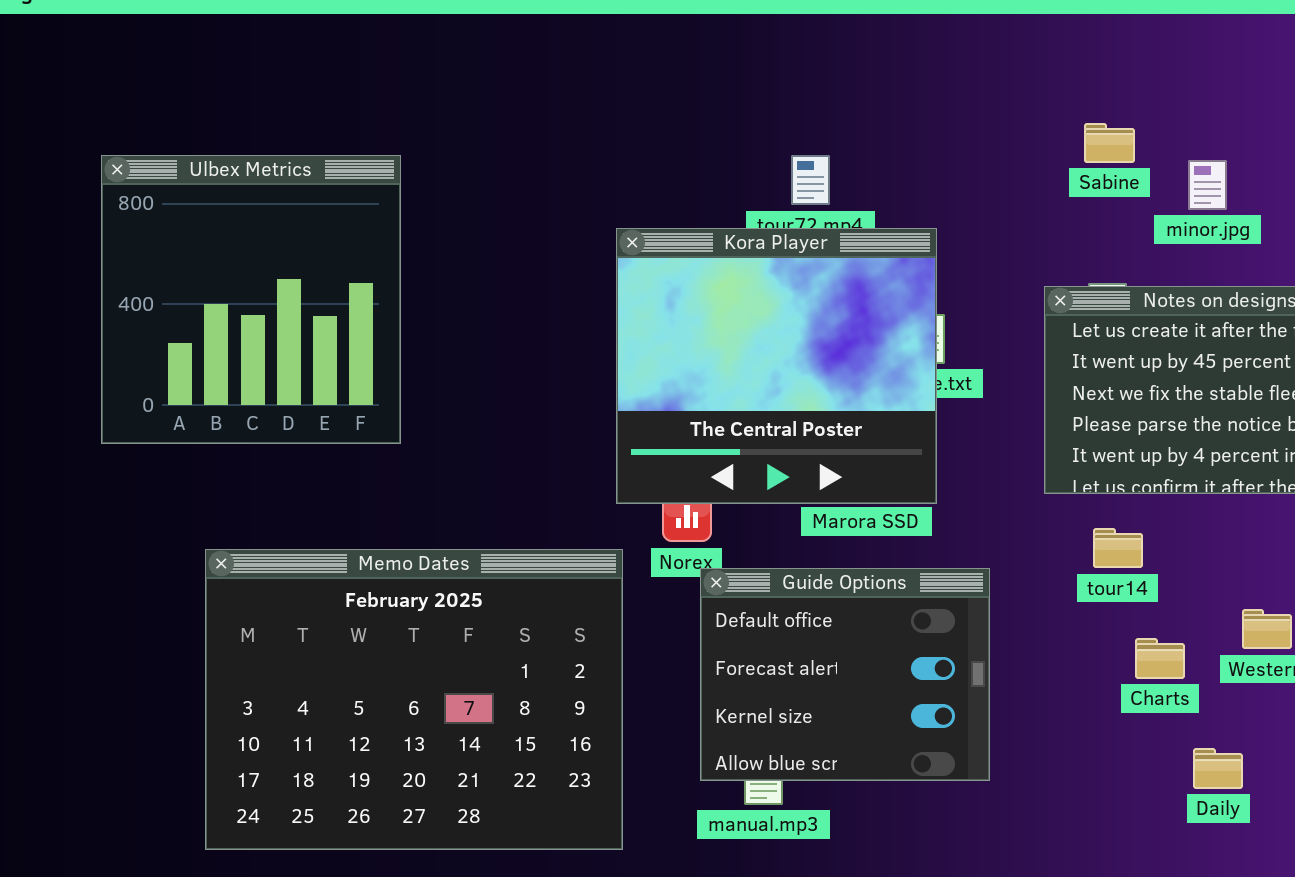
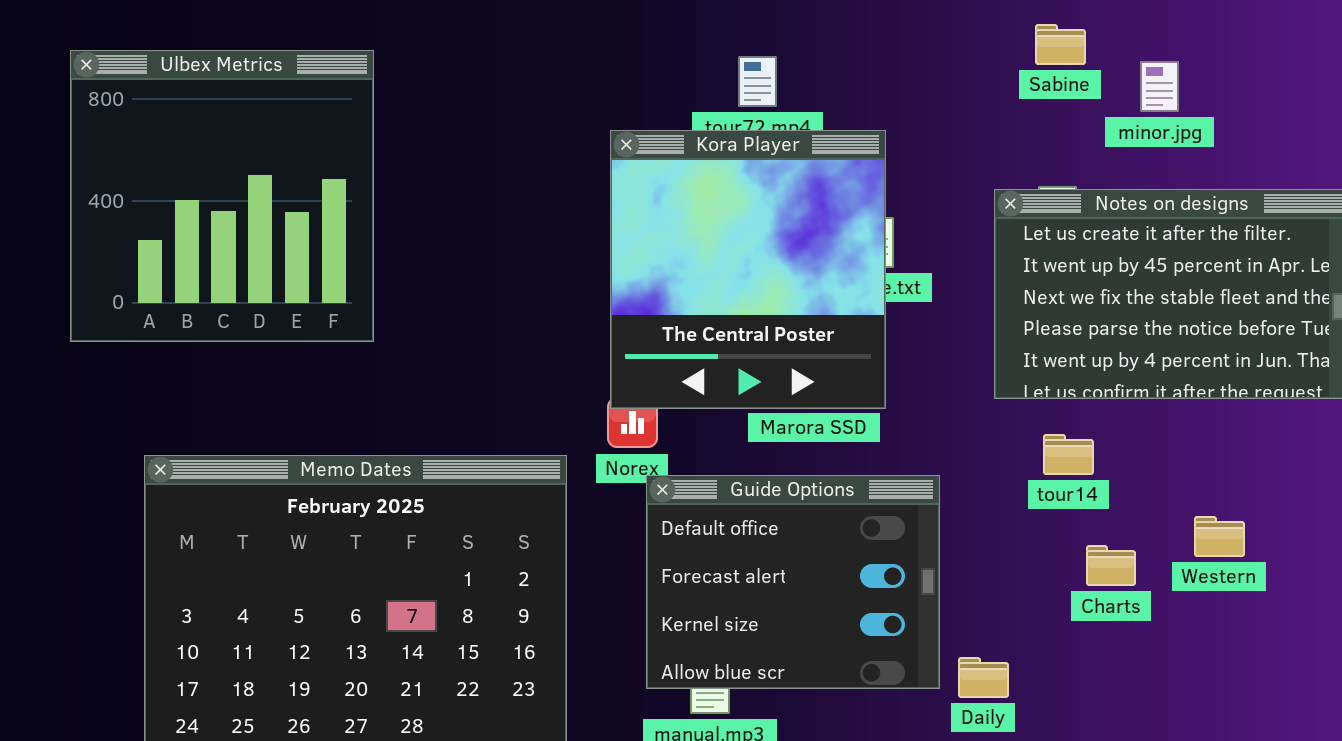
Ulbex Metrics: [101,155,401,444] -> [70,50,374,342], moved
Kora Player: [616,228,937,504] -> [610,130,886,409], resized
Daily: [1193,748,1243,789] -> [958,657,1009,698], moved

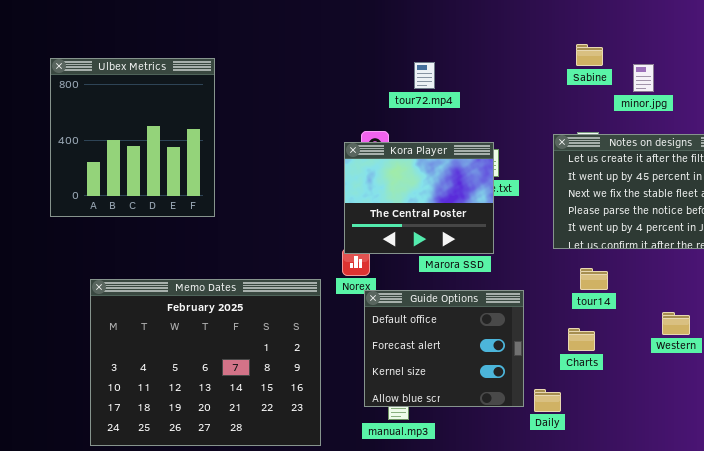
Kora Player: [610,130,886,409] -> [344,142,494,254], resized
Charts: [1086,545,1136,586] -> [568,328,595,351], moved

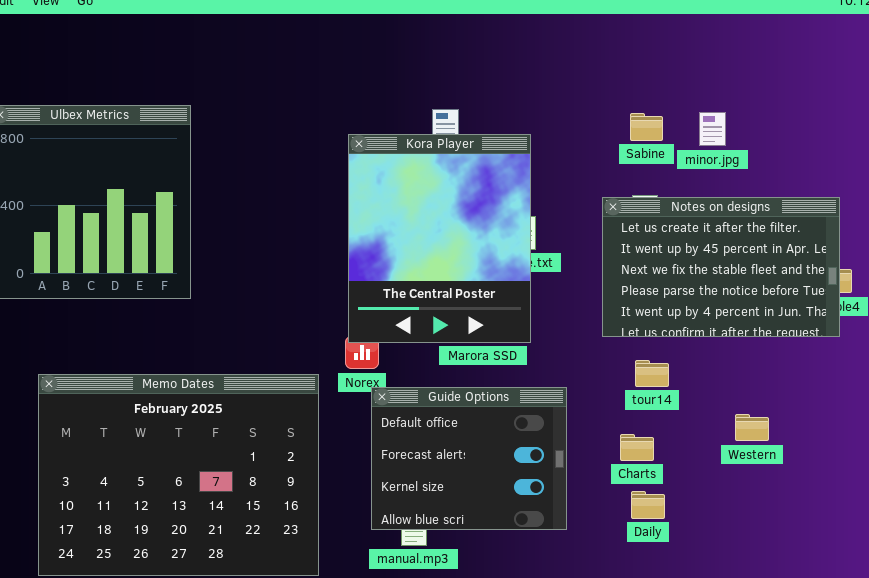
Sabine: [576,44,603,66] -> [630,113,663,141], moved
Kora Player: [344,142,494,254] -> [348,134,531,343], resized
Daily: [534,389,561,412] -> [631,491,665,519], moved

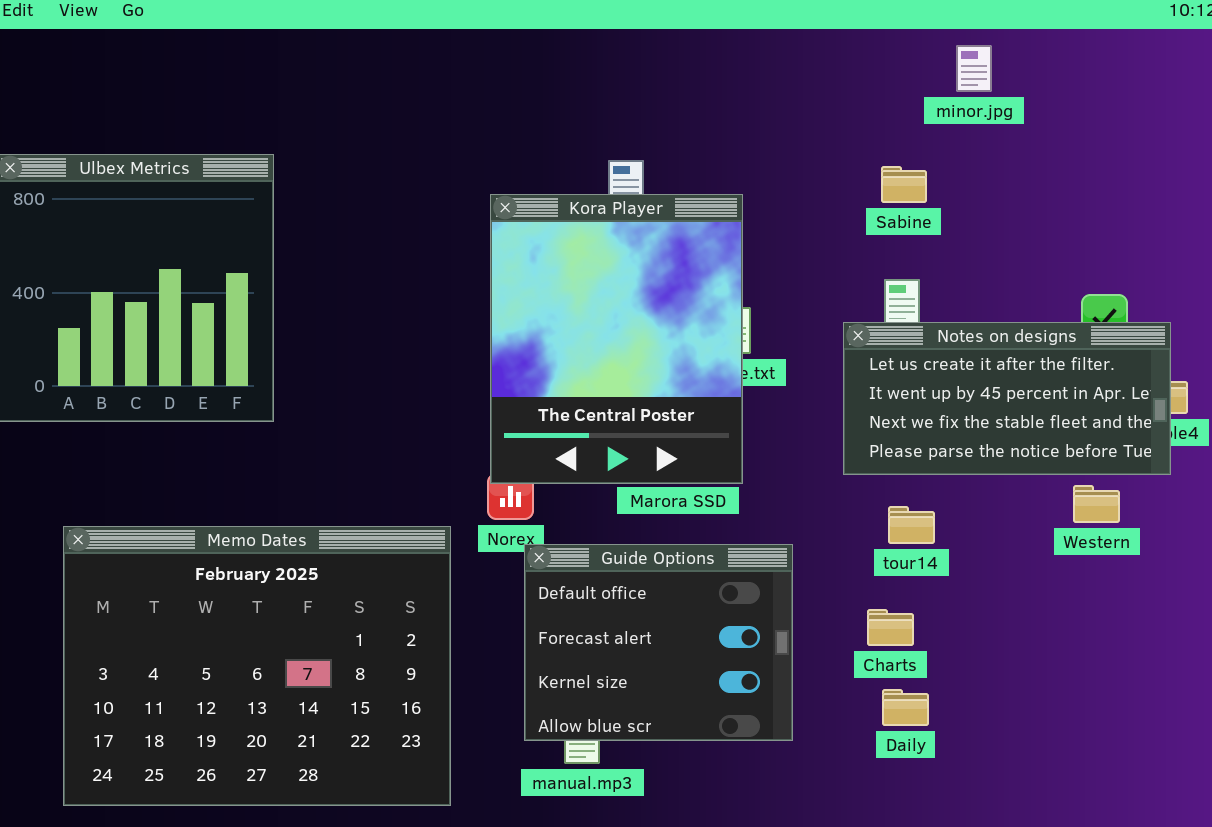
minor.jpg: [699,112,726,146] -> [956,45,992,92], moved
Notes on designs: [602,197,840,337] -> [843,322,1171,475], resized
Western: [735,414,769,441] -> [1073,485,1120,523], moved

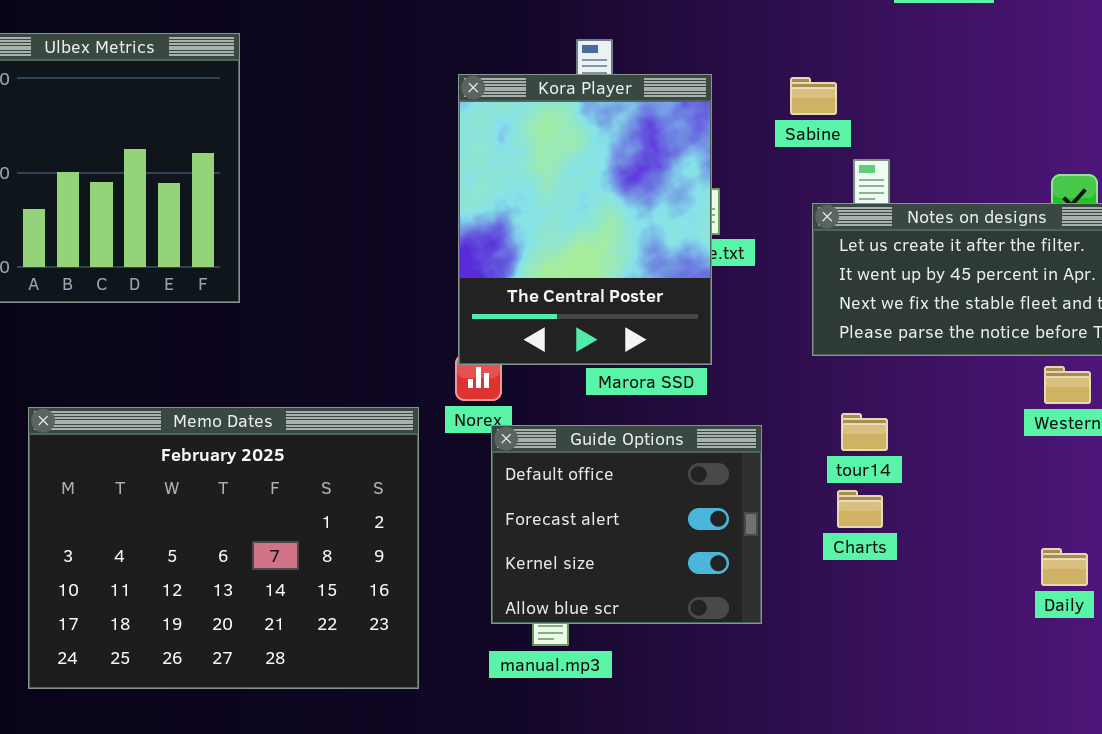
Sabine: [881,166,927,203] -> [790,77,837,115], moved
tour14: [888,506,935,544] -> [841,413,888,451], moved
Daily: [882,689,929,726] -> [1041,548,1088,586], moved

